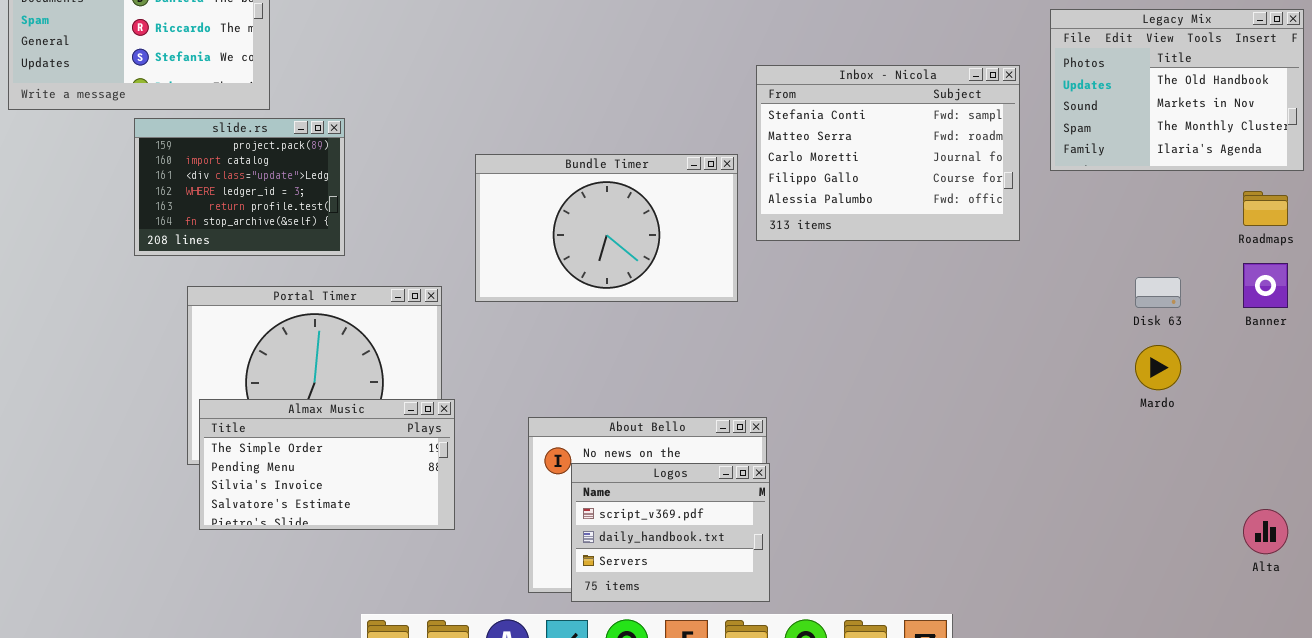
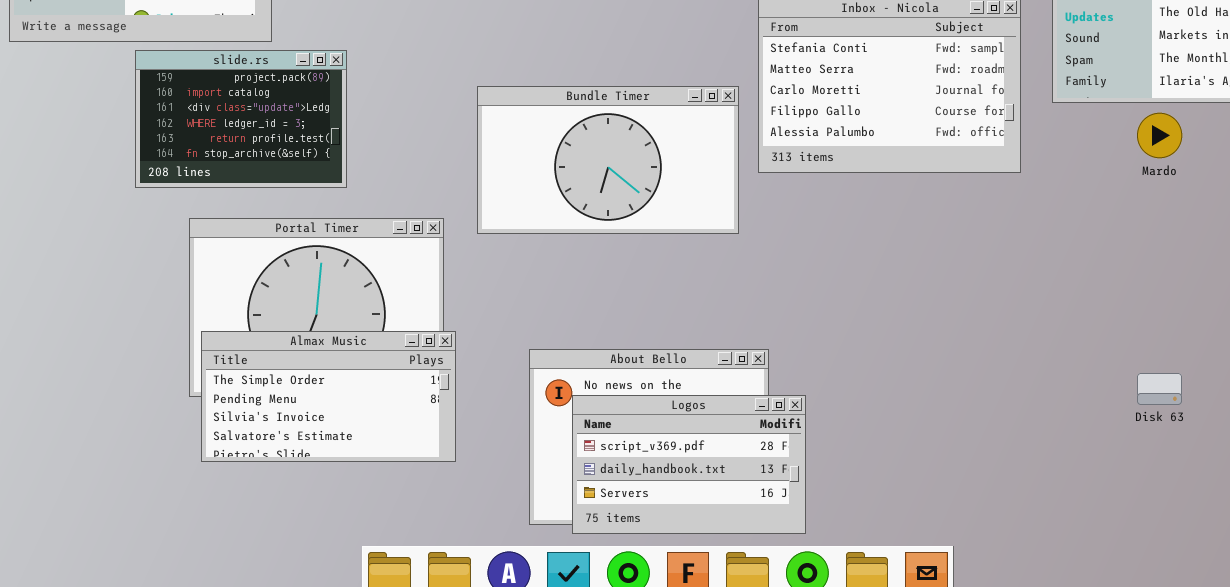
Disk 63: [1135,277,1181,308] -> [1137,373,1182,405], moved
Mardo: [1135,345,1181,390] -> [1137,113,1182,158], moved
Logos: [571,463,770,602] -> [572,395,806,534], resized

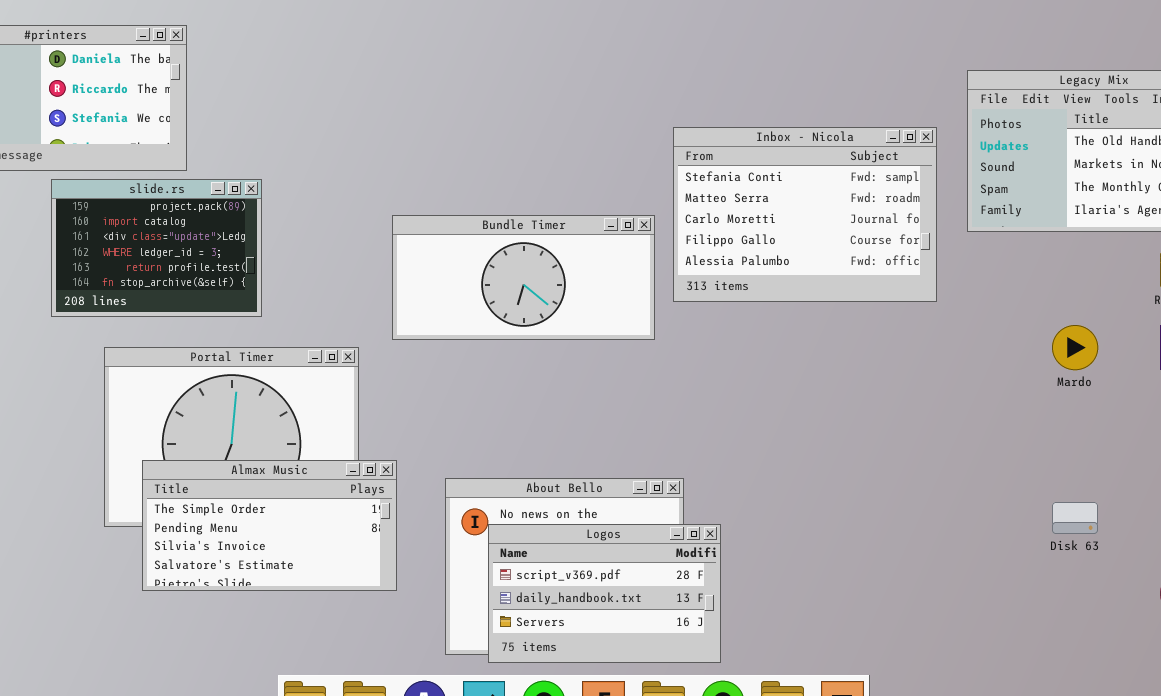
Bundle Timer: [477,86,739,234] -> [392,215,655,340], resized
Mardo: [1137,113,1182,158] -> [1052,325,1098,370], moved
Almax Music: [201,331,456,462] -> [142,460,397,591], moved

